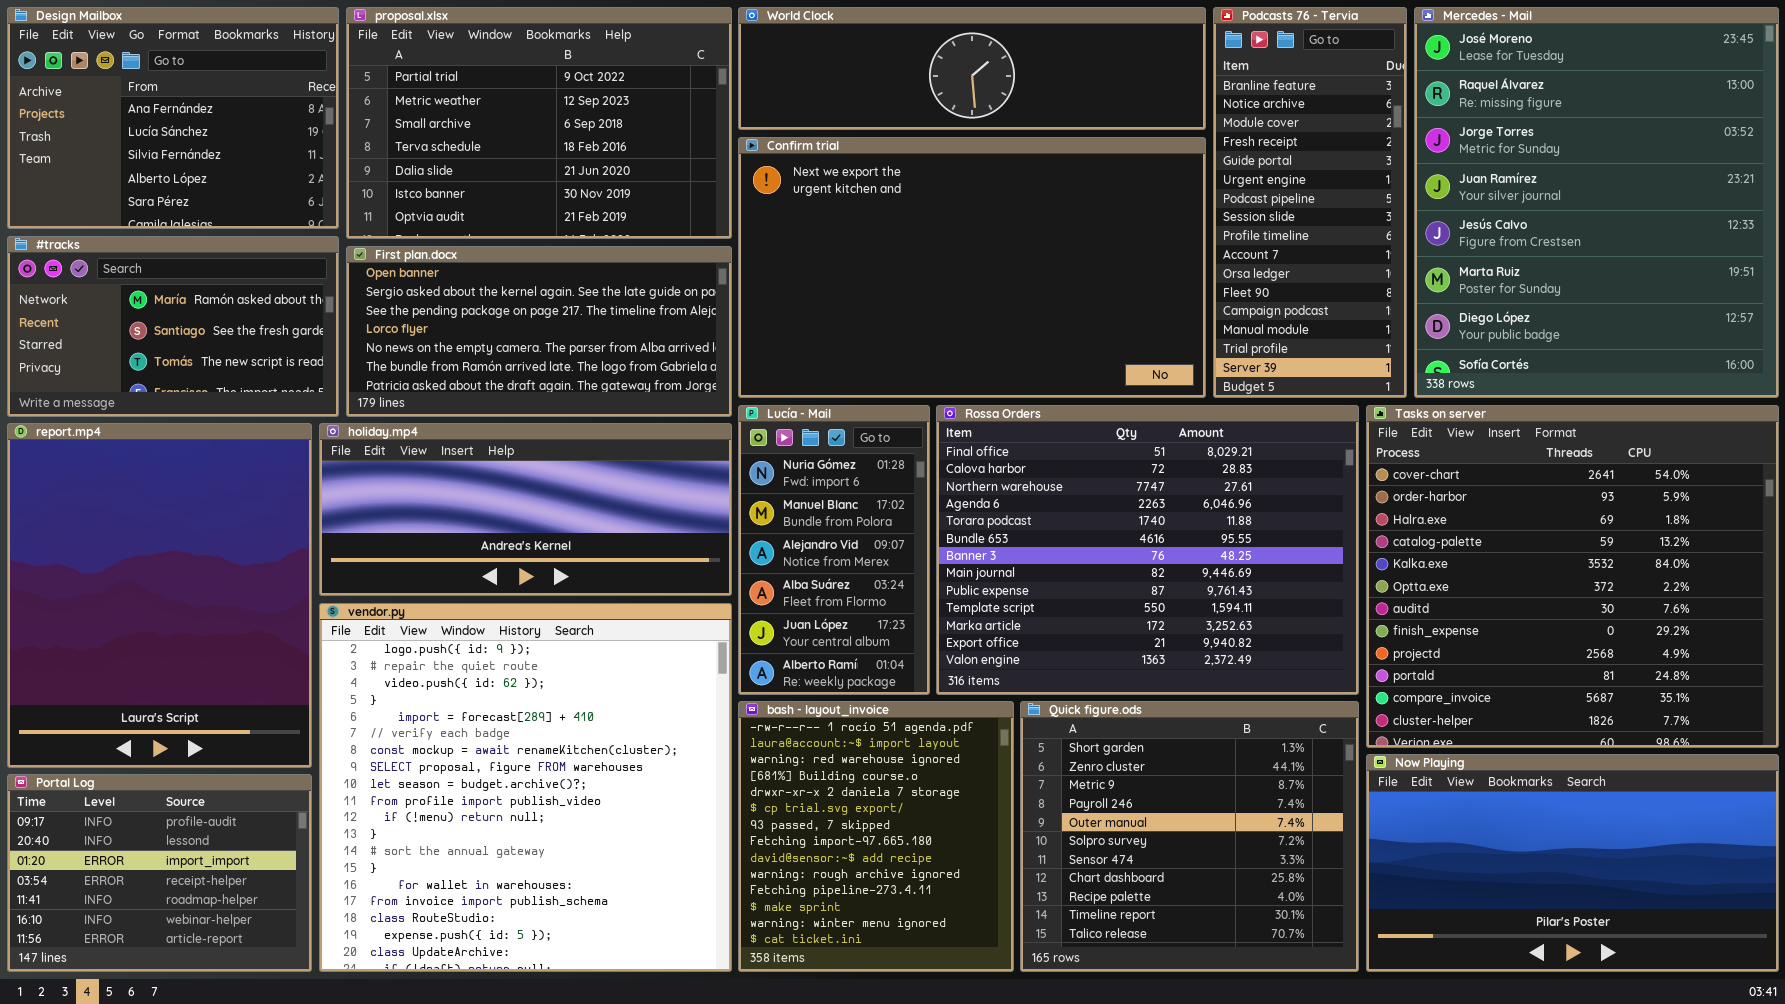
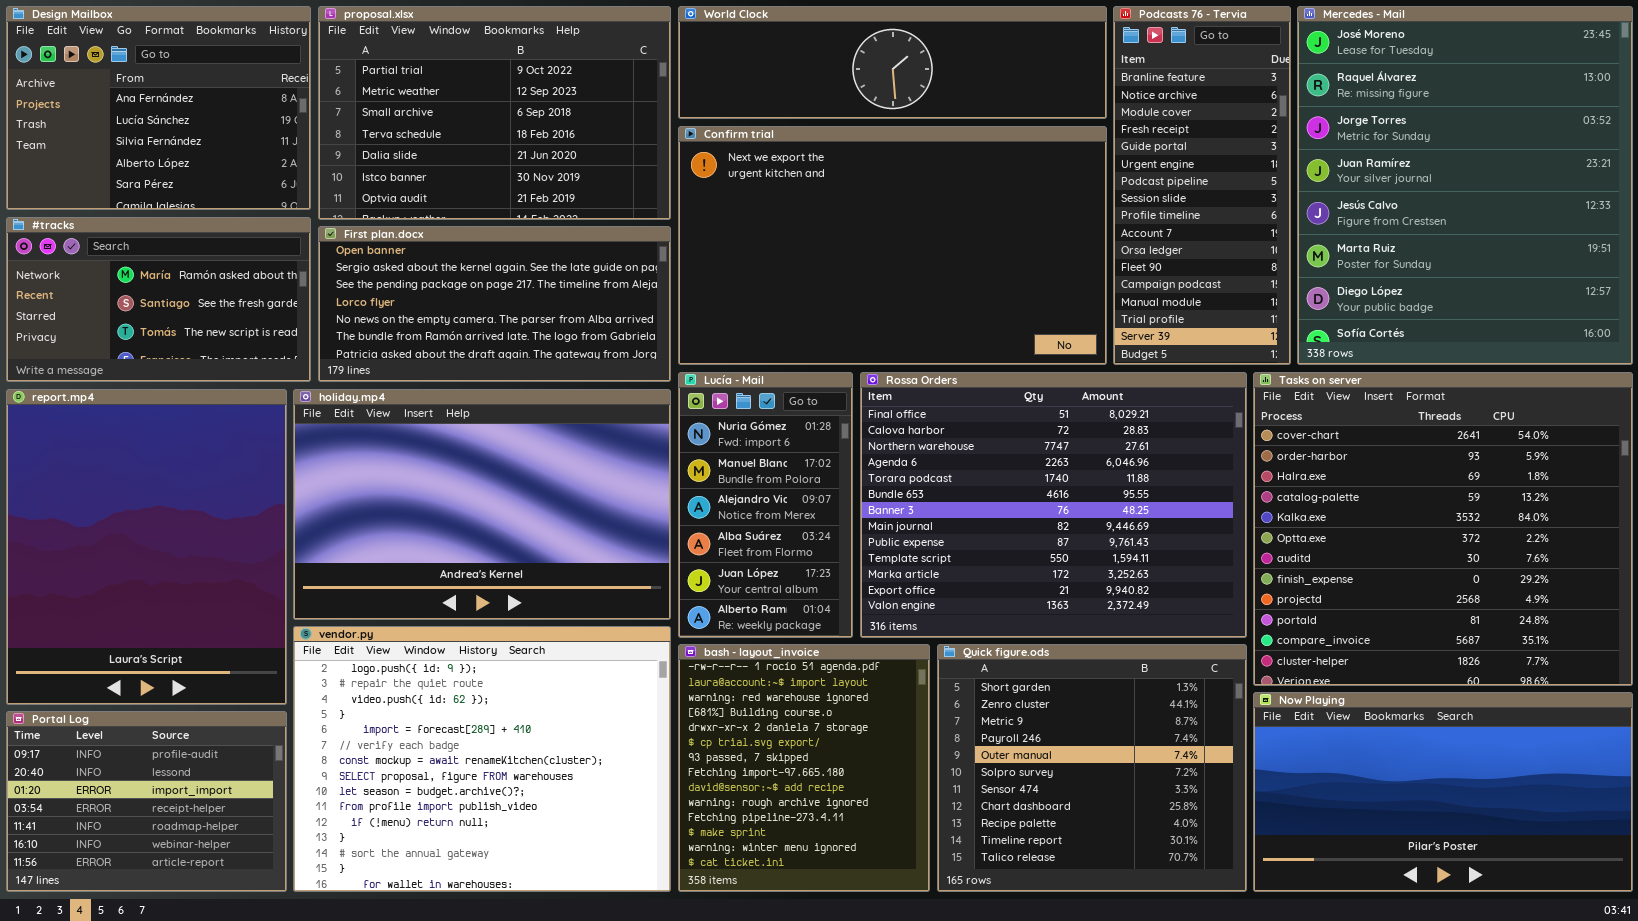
holiday.mp4: [319,423,732,596] -> [293,389,671,620], resized
vendor.py: [319,603,732,972] -> [293,626,671,892], resized

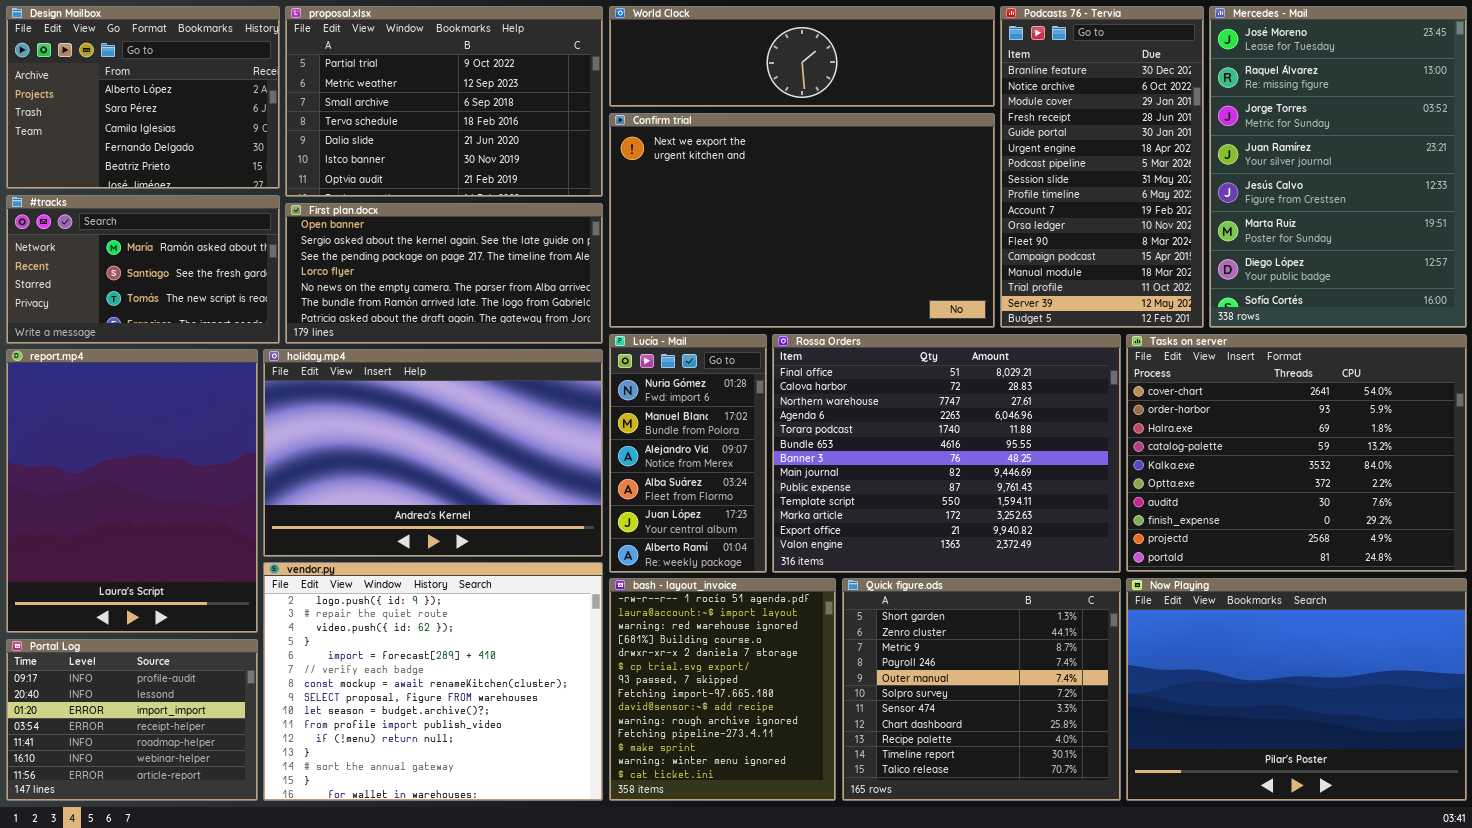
Design Mailbox: [6,6,311,210] -> [6,6,280,189], scrolled down 3 rows
Podcasts 76 - Tervia: [1113,6,1291,365] -> [1000,6,1204,328], resized
Mercedes - Mail: [1297,6,1633,365] -> [1209,6,1467,328], resized
Tasks on server: [1253,372,1633,686] -> [1126,334,1467,572], resized
Now Playing: [1253,692,1633,892] -> [1126,578,1467,801], resized

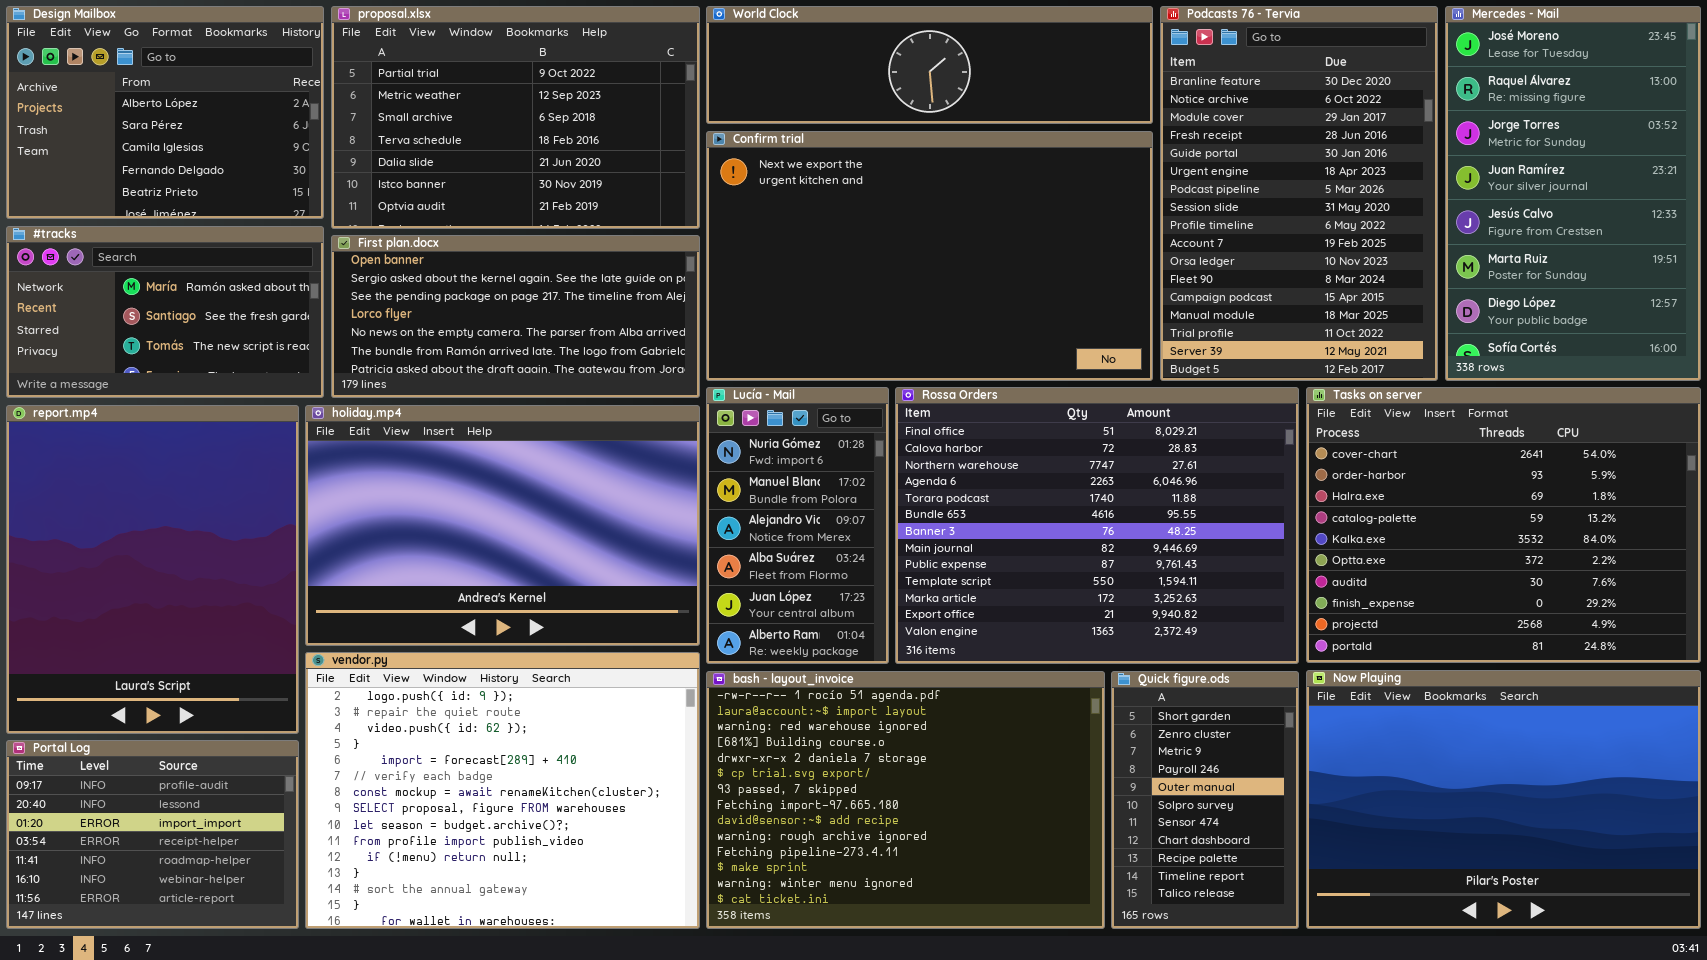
Podcasts 76 - Tervia: [1000,6,1204,328] -> [1160,6,1438,381], resized
Mercedes - Mail: [1209,6,1467,328] -> [1445,6,1701,381], resized
bash - layout_invoice: [609,578,836,801] -> [706,671,1105,929], resized
Quick figure.ods: [842,578,1121,801] -> [1111,671,1299,929], resized

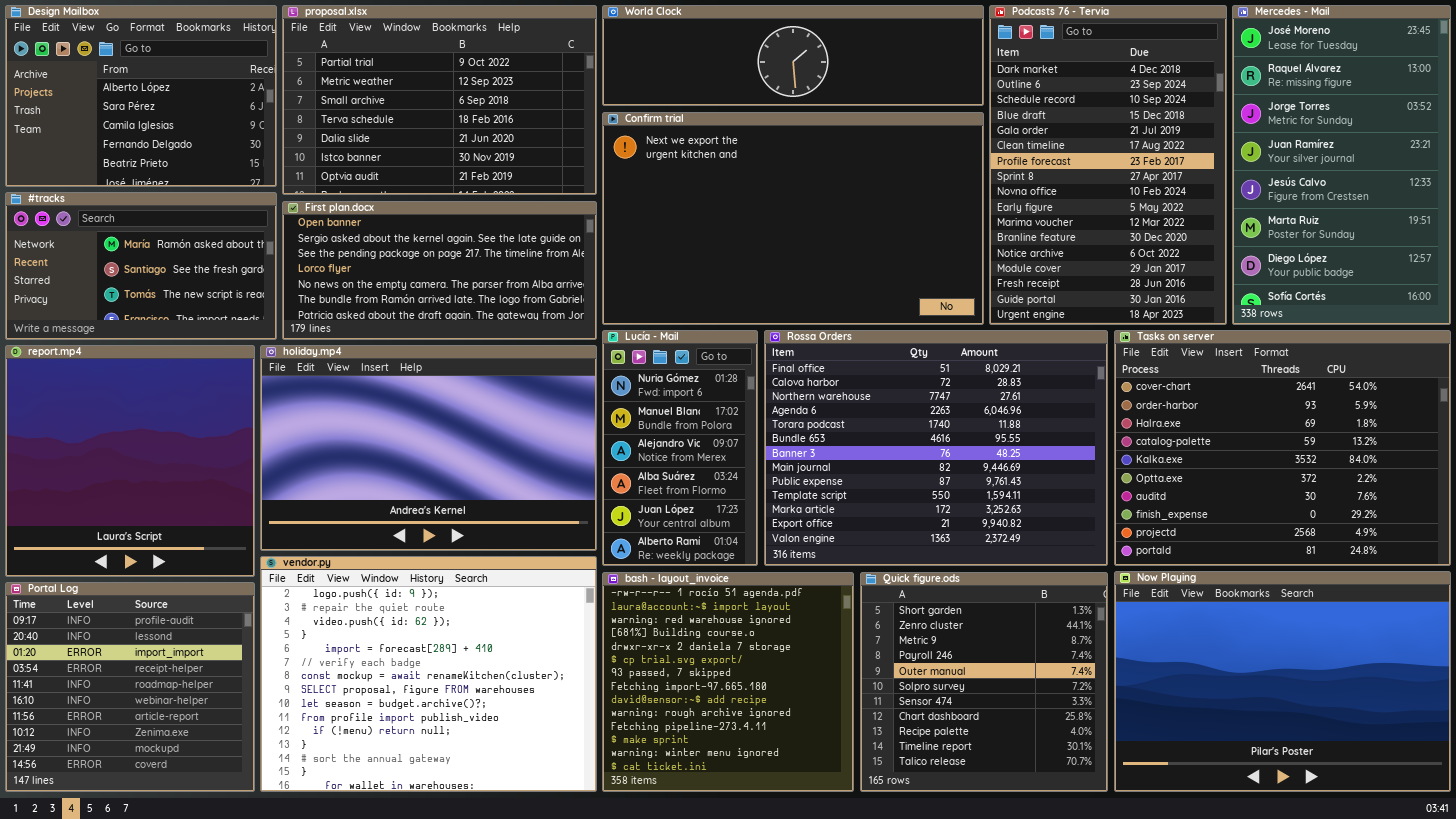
Podcasts 76 - Tervia: [1160,6,1438,381] -> [989,5,1227,325], scrolled up 11 rows
report.mp4: [6,405,299,734] -> [5,345,255,577], resized
bash - layout_invoice: [706,671,1105,929] -> [602,572,854,792], resized
Quick figure.ods: [1111,671,1299,929] -> [860,572,1108,792], resized
Portal Log: [6,740,299,929] -> [5,582,255,792], resized

